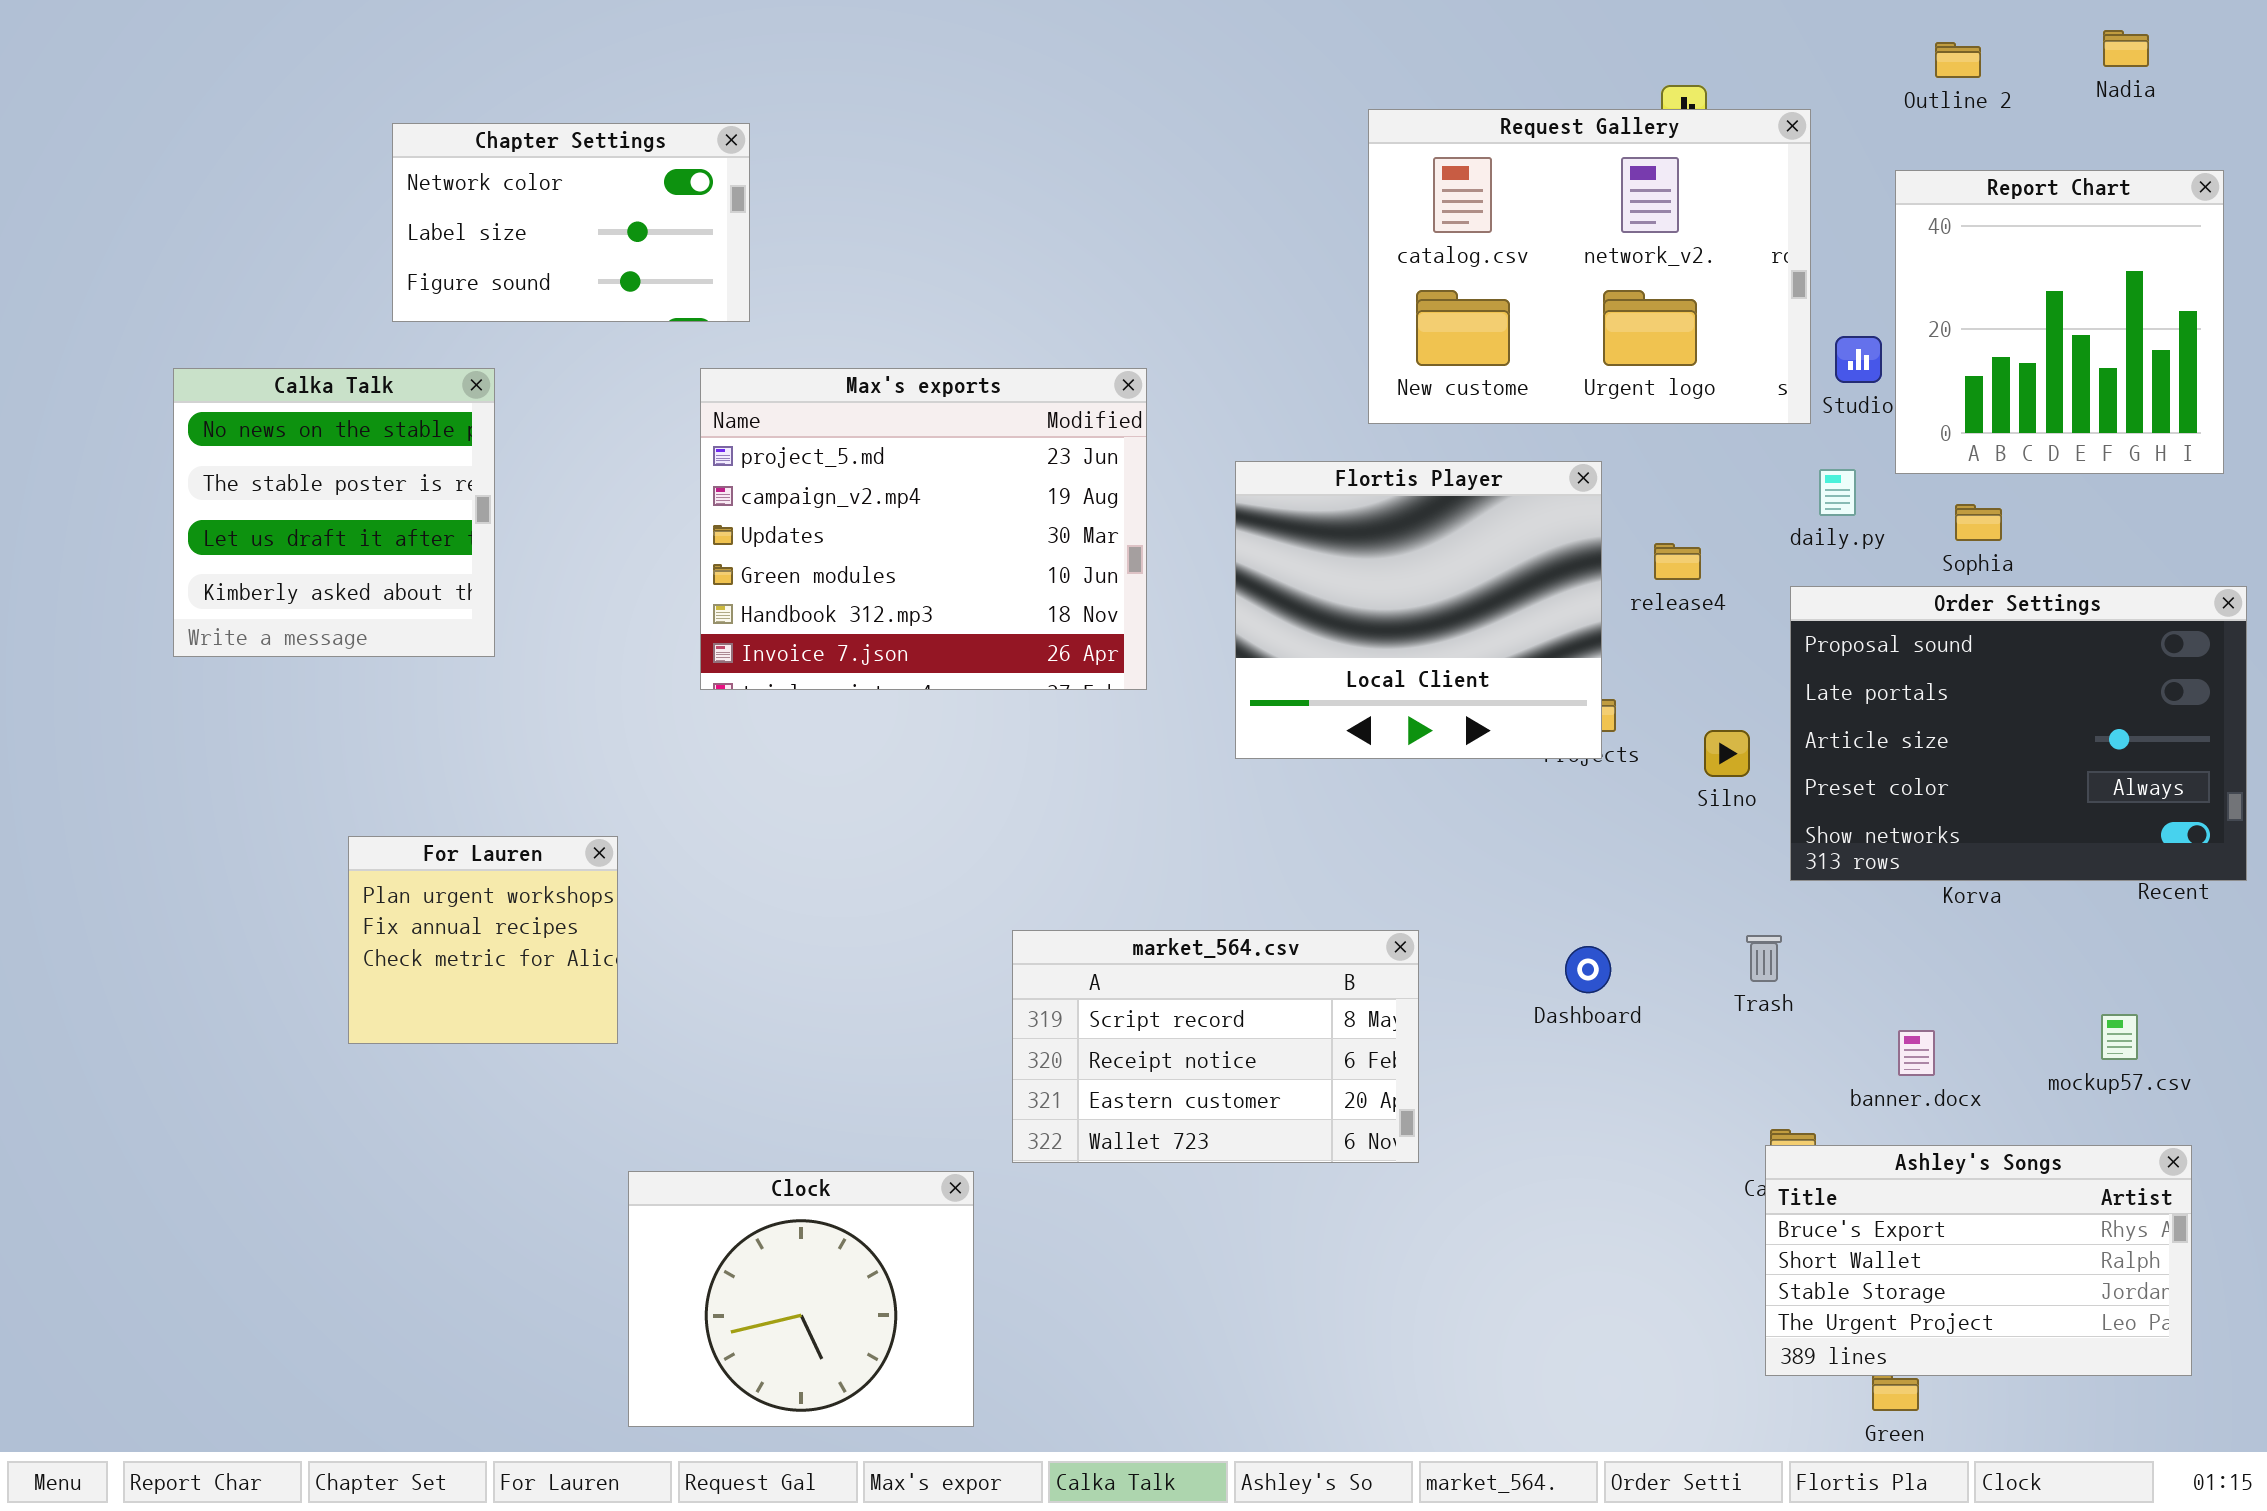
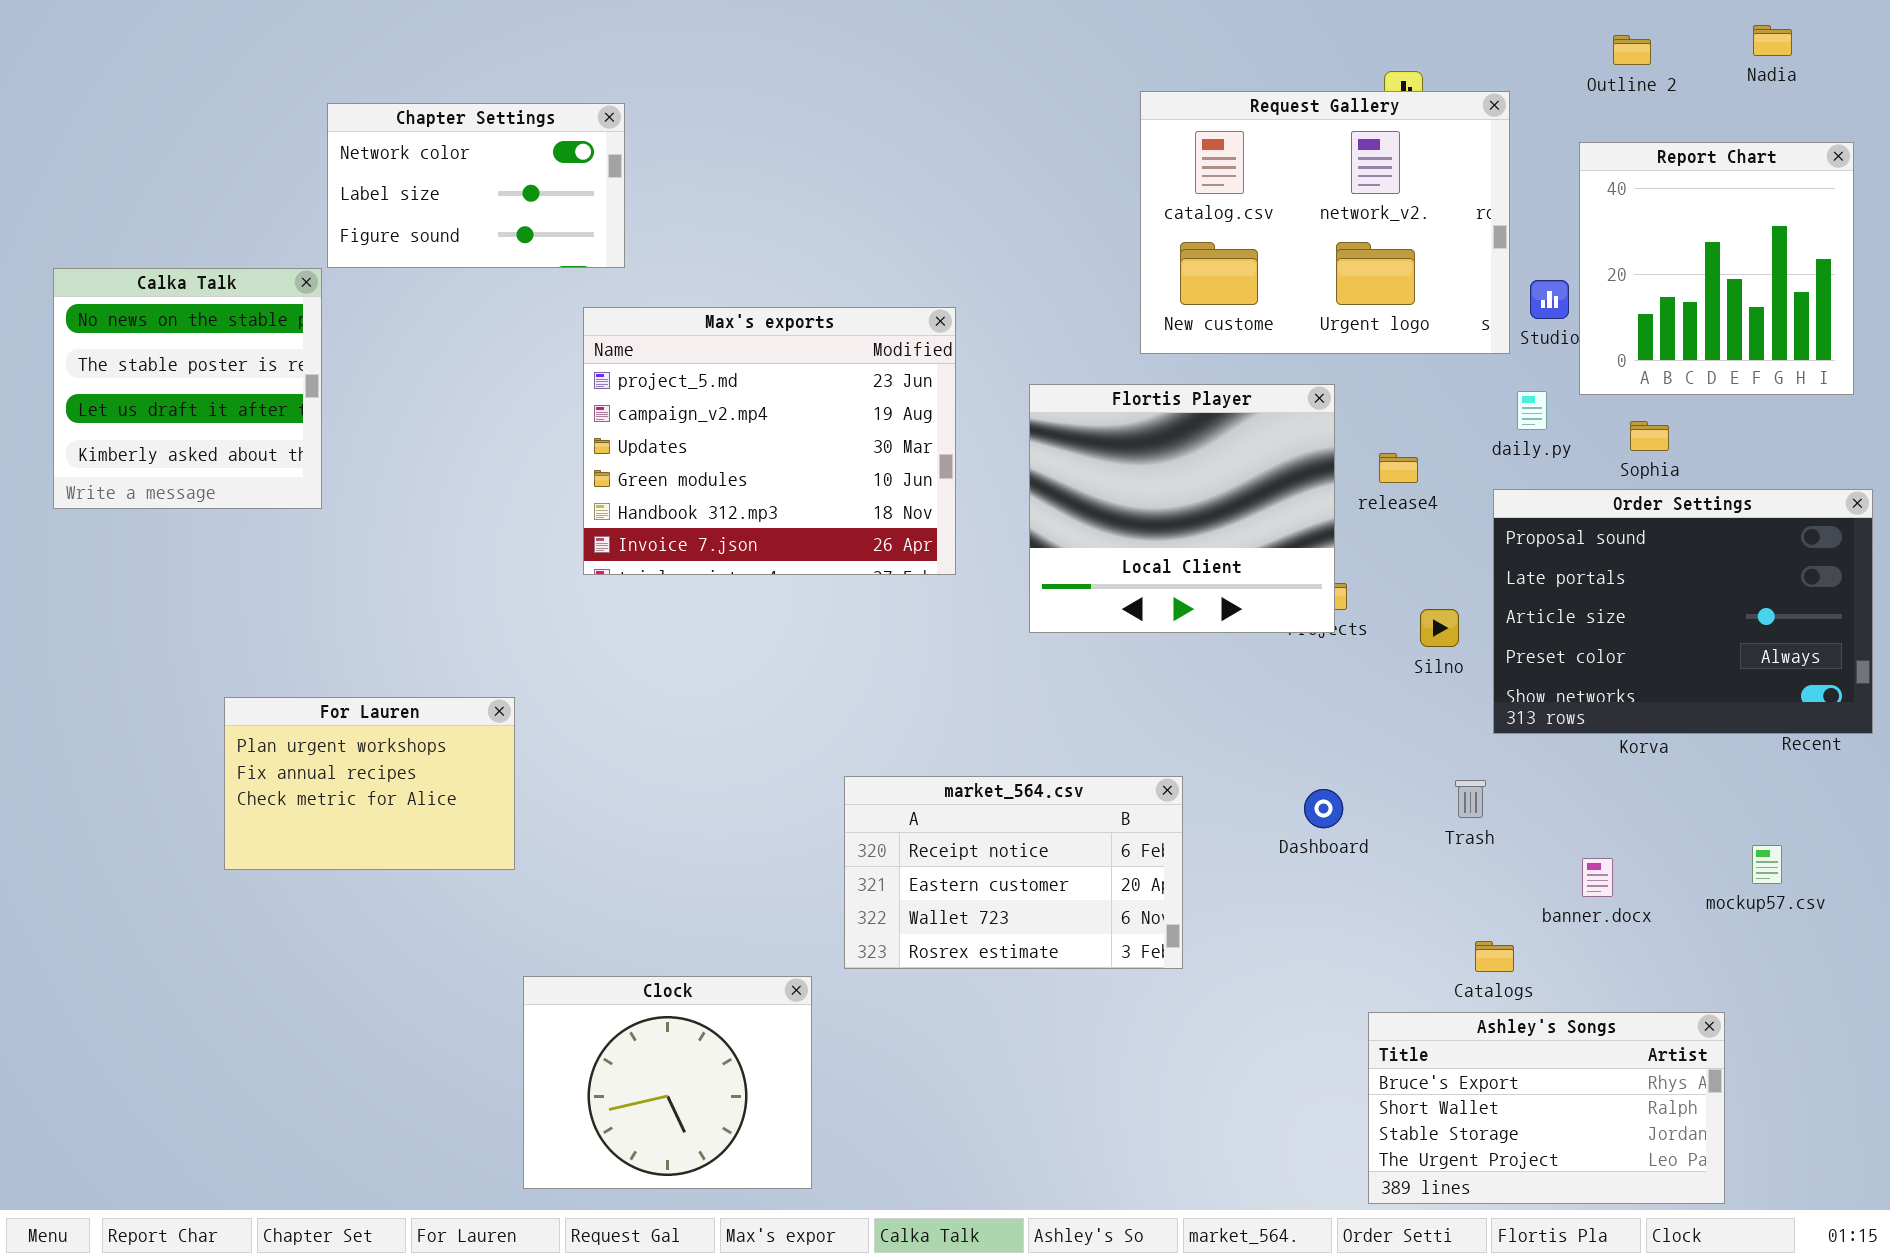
Calka Talk: [173,368,495,657] -> [53,268,322,509], moved
For Lauren: [348,836,618,1044] -> [224,697,515,870], resized
market_564.csv: [1012,930,1419,1163] -> [844,776,1183,969], scrolled down 1 row
Ashley's Songs: [1765,1145,2192,1376] -> [1368,1012,1725,1204], moved

